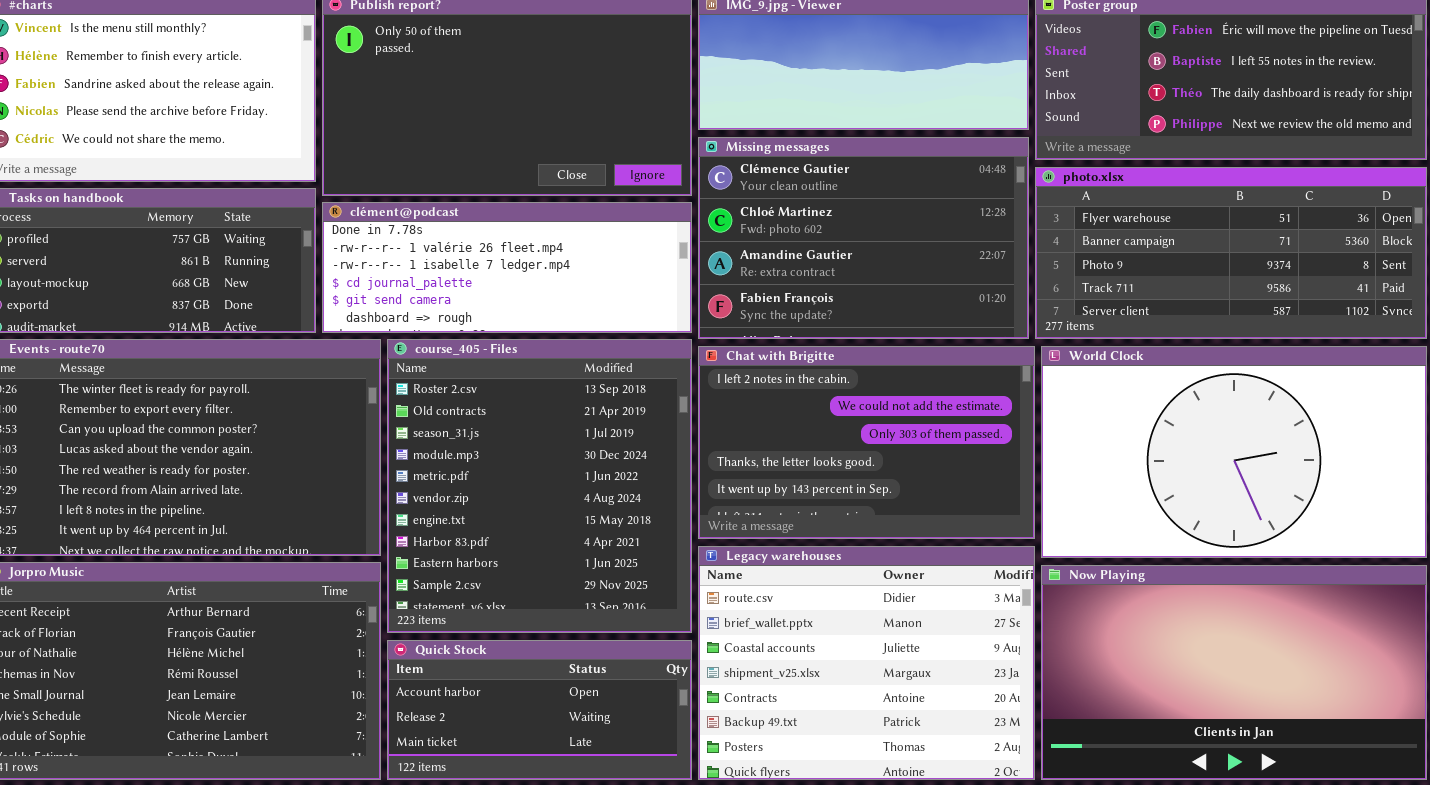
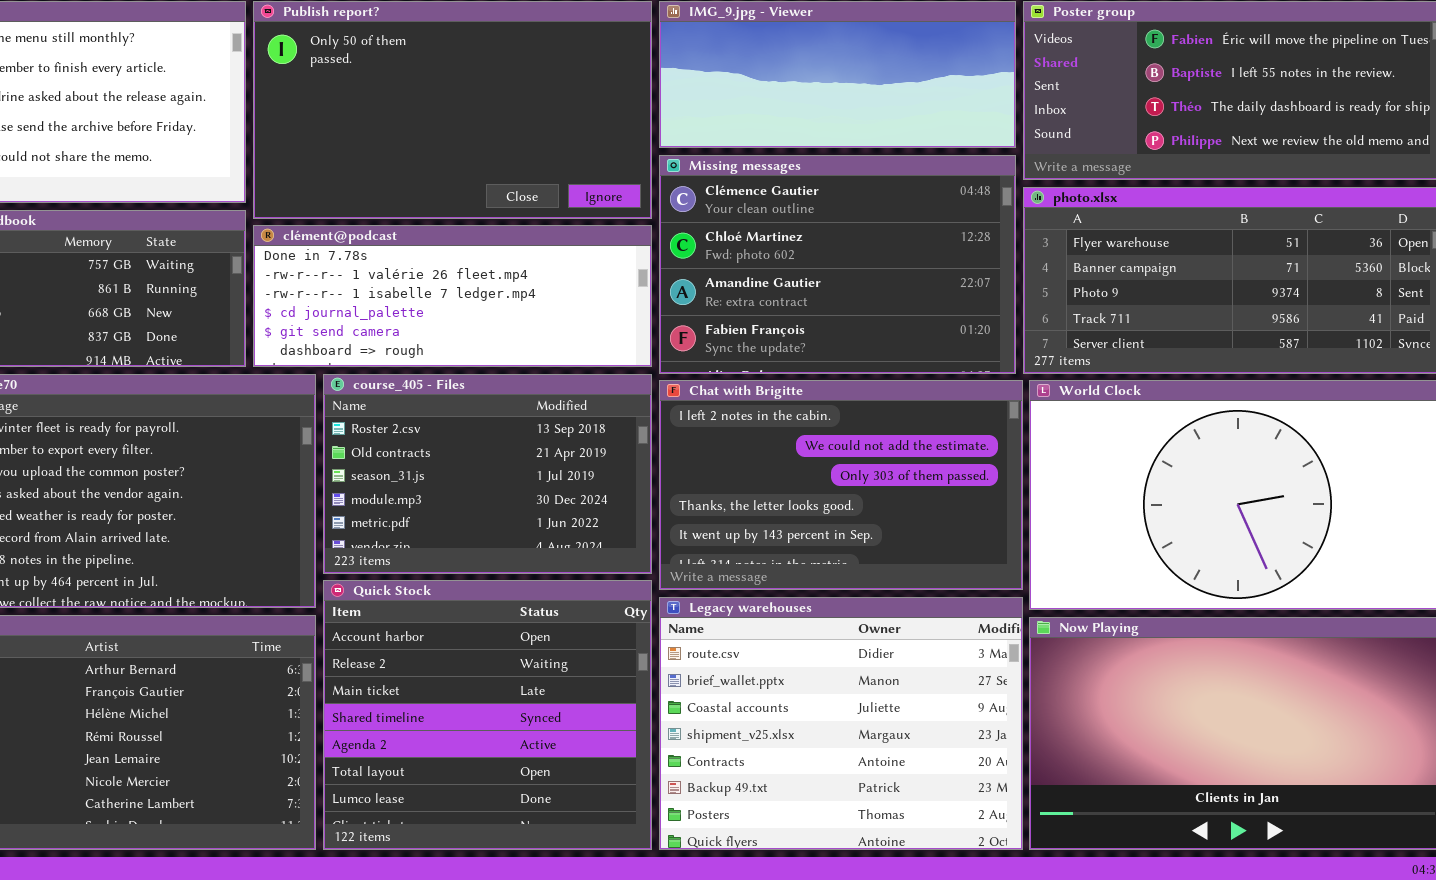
course_405 - Files: [387,339,692,633] -> [323,374,652,574], resized
Quick Stock: [387,640,692,780] -> [323,580,652,850], resized

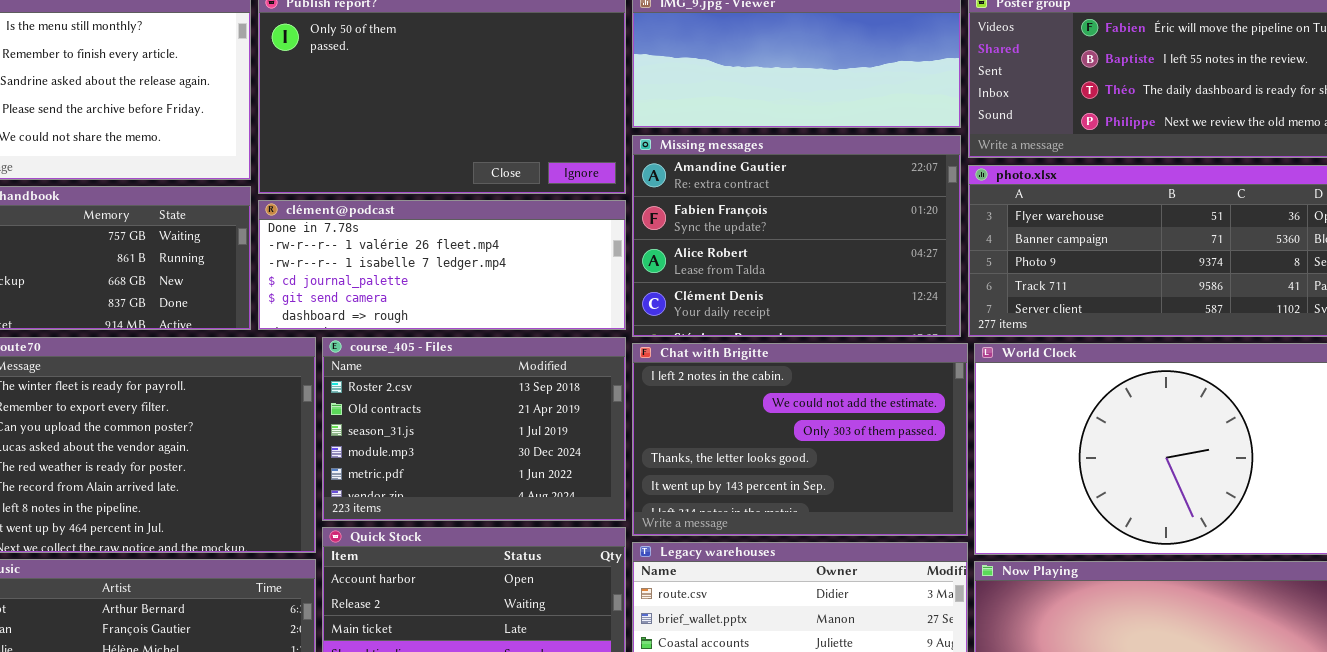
Missing messages: [659,155,1016,374] -> [632,135,961,337], scrolled down 2 rows

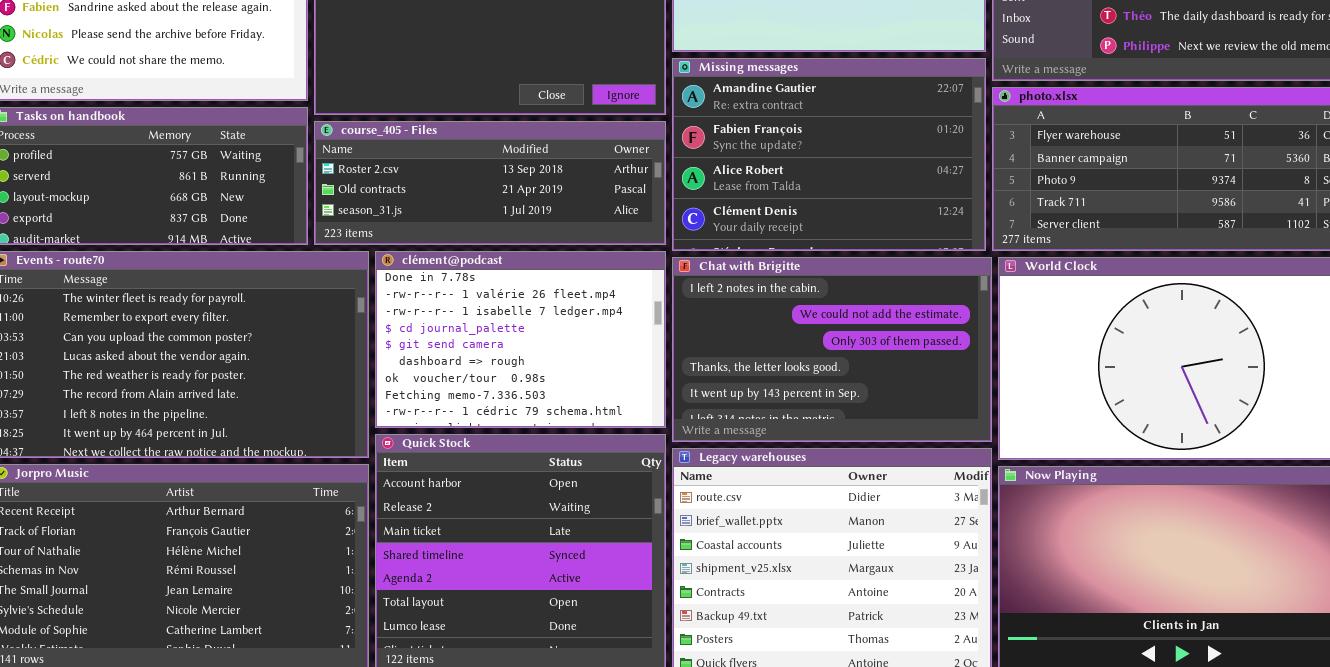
clément@podcast: [258,200,626,330] -> [375,251,666,428], moved, resized
course_405 - Files: [322,337,626,521] -> [314,121,666,245], moved, resized

